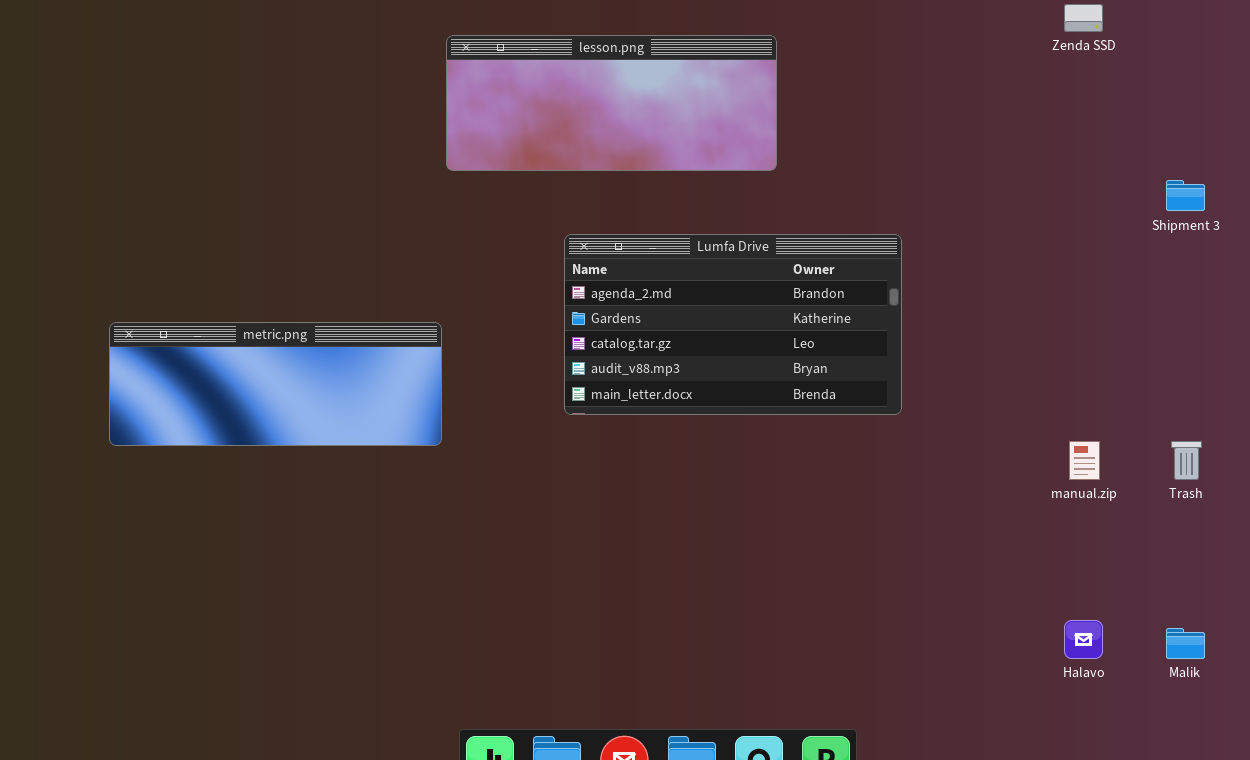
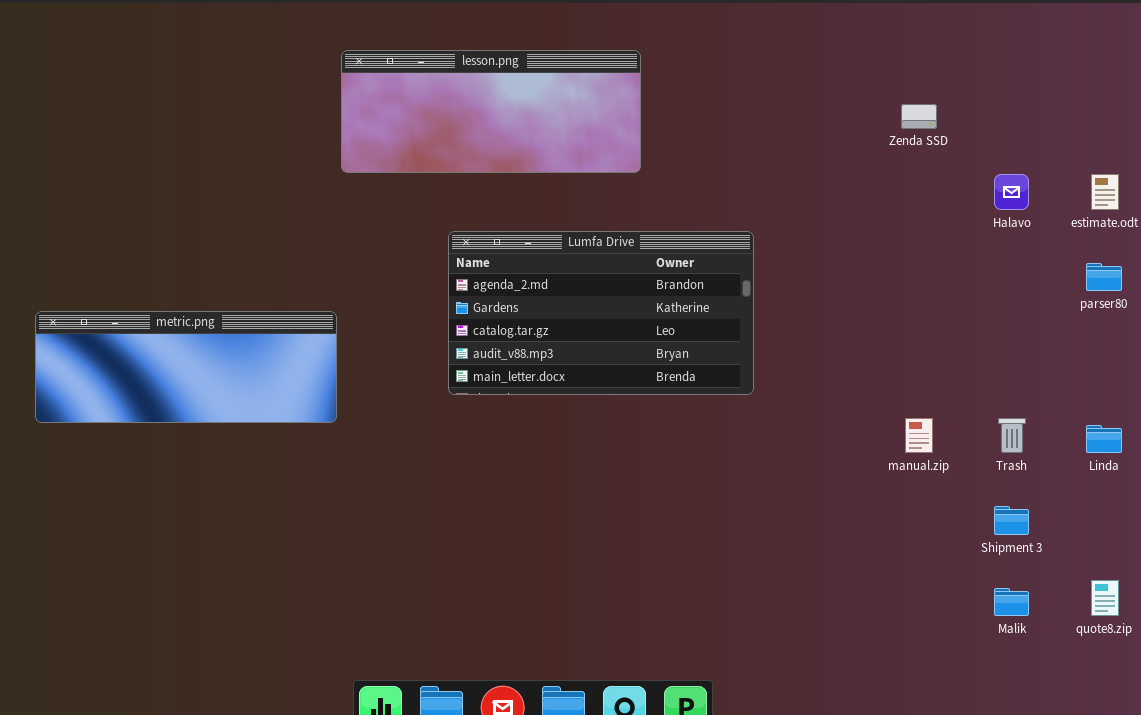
Zenda SSD: [1064,4,1103,32] -> [901,104,937,129], moved
Shipment 3: [1166,180,1205,211] -> [994,506,1029,535], moved
Halavo: [1064,620,1103,659] -> [994,174,1029,210], moved

